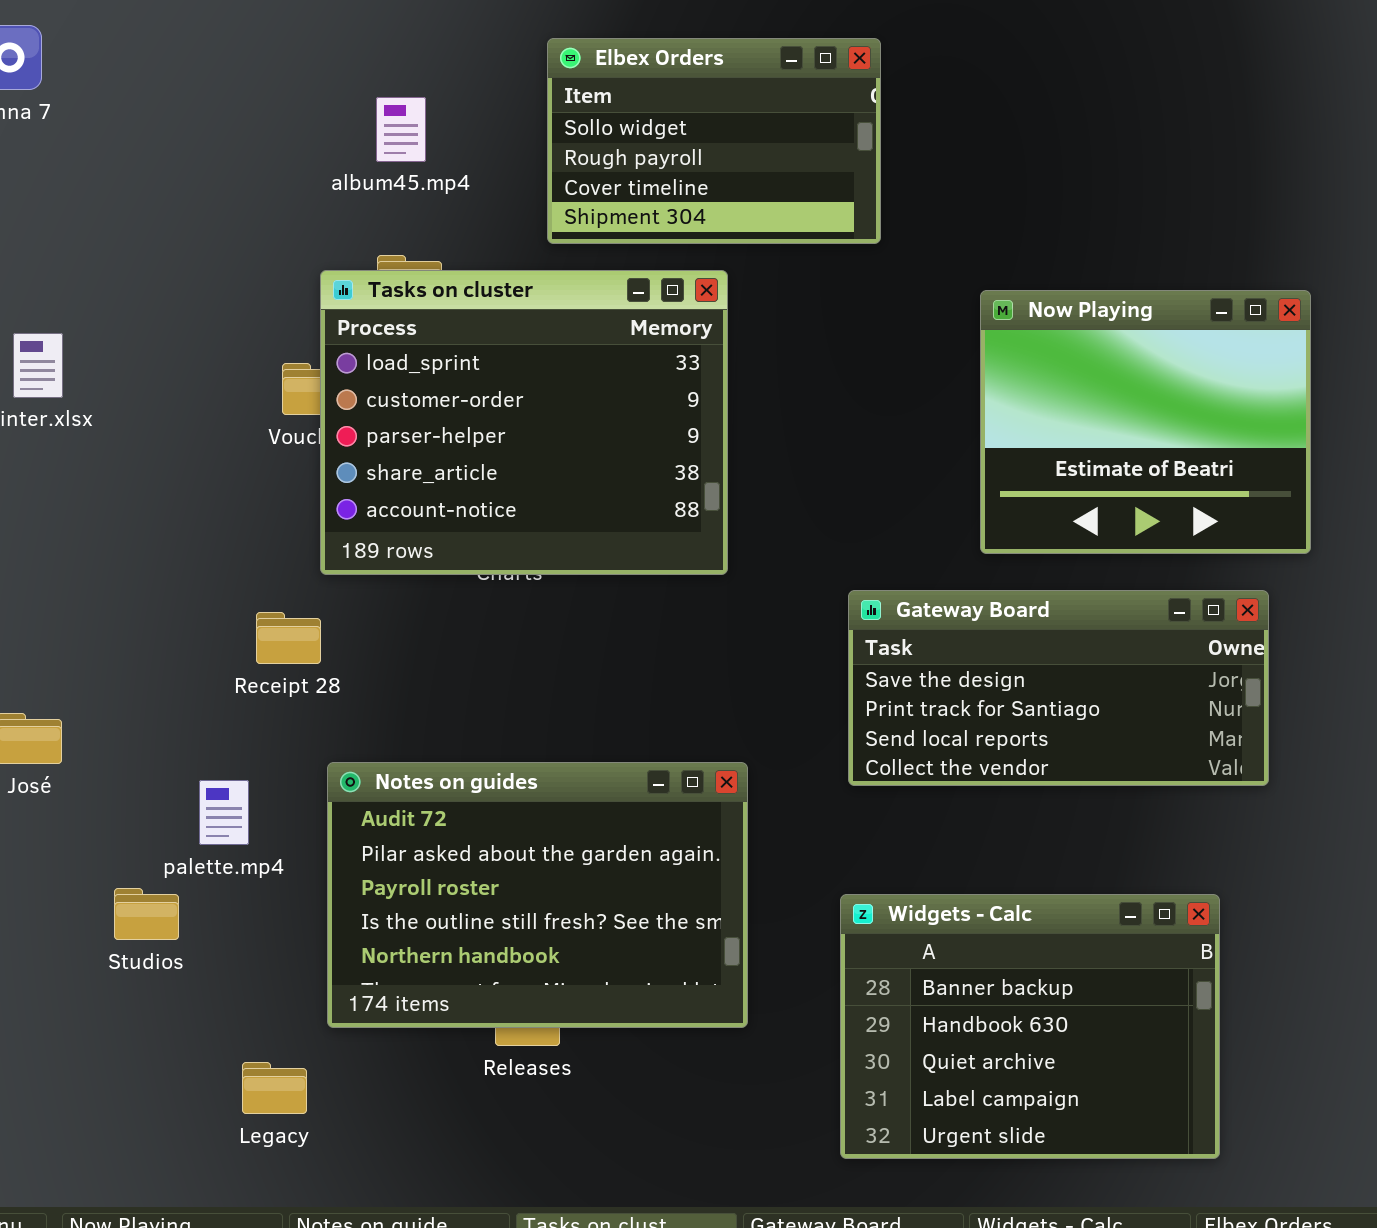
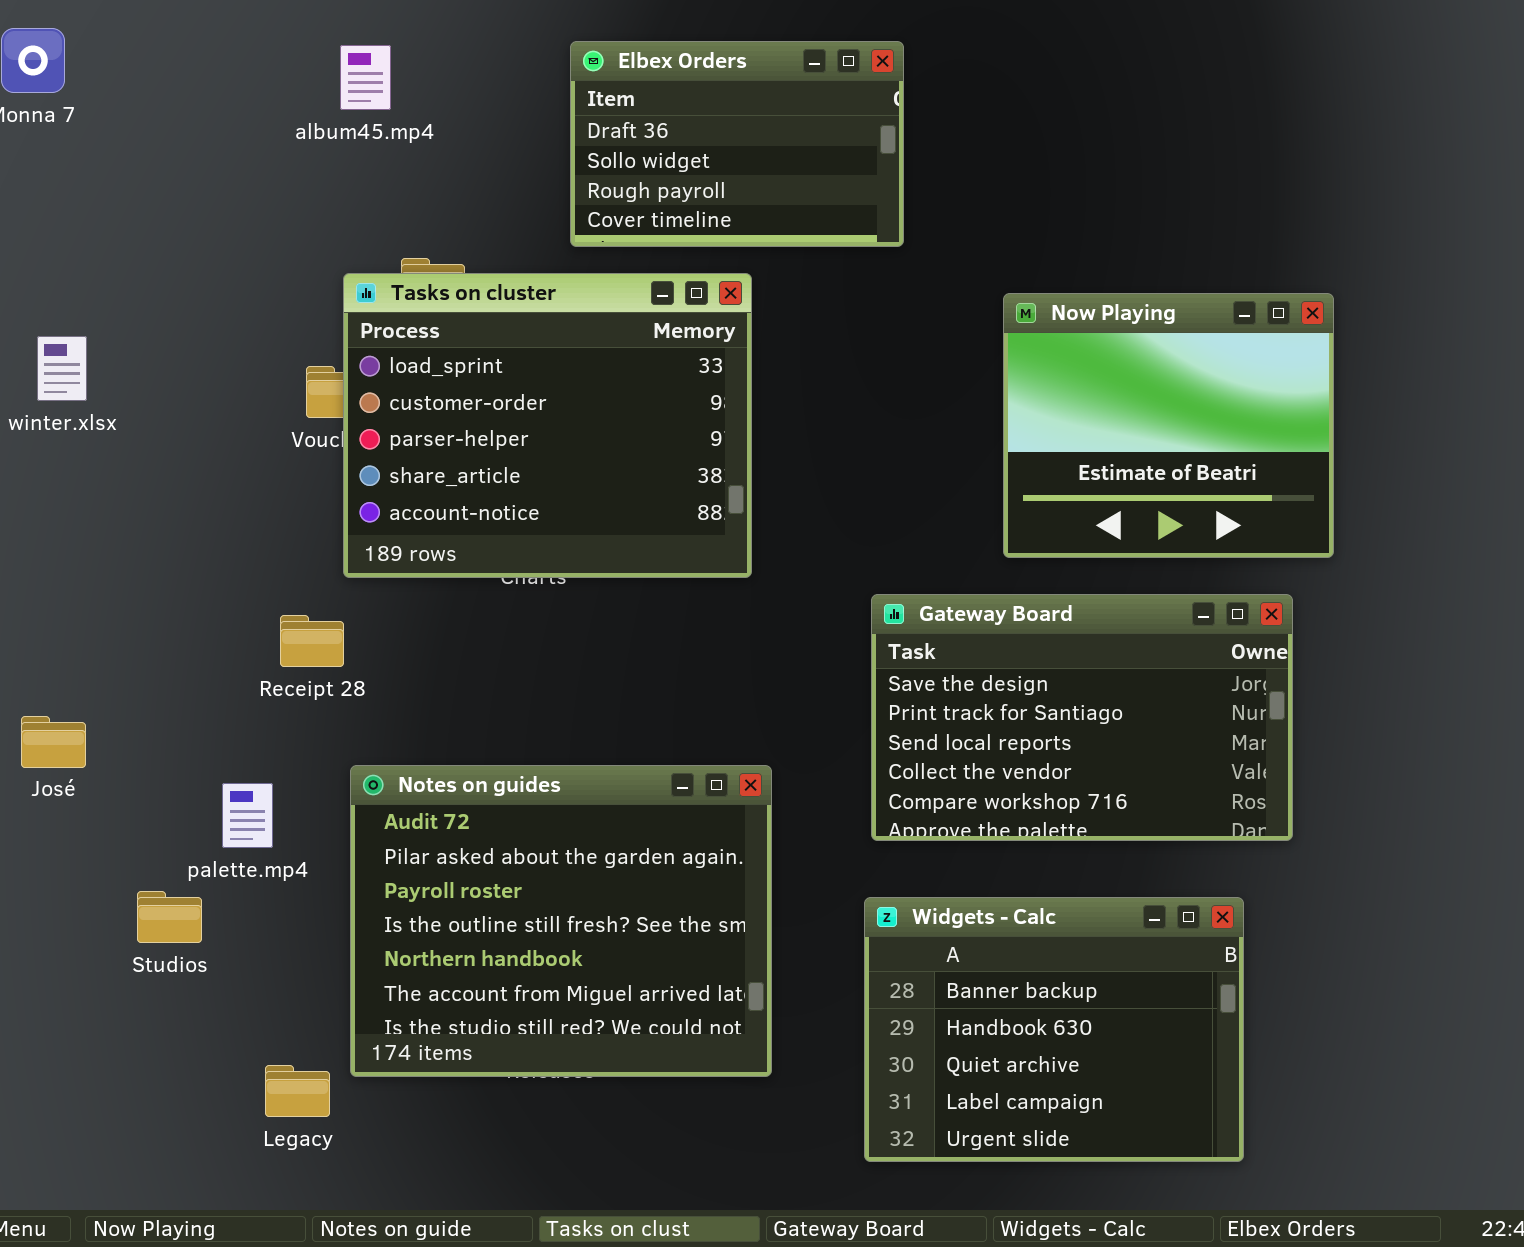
Elbex Orders: [547,38,881,244] -> [570,41,904,247], scrolled up 1 row
album45.mp4: [376,97,426,162] -> [340,45,391,110], moved
Gateway Board: [848,590,1269,786] -> [871,594,1293,841], resized
Notes on guides: [327,762,748,1028] -> [350,765,772,1077], resized

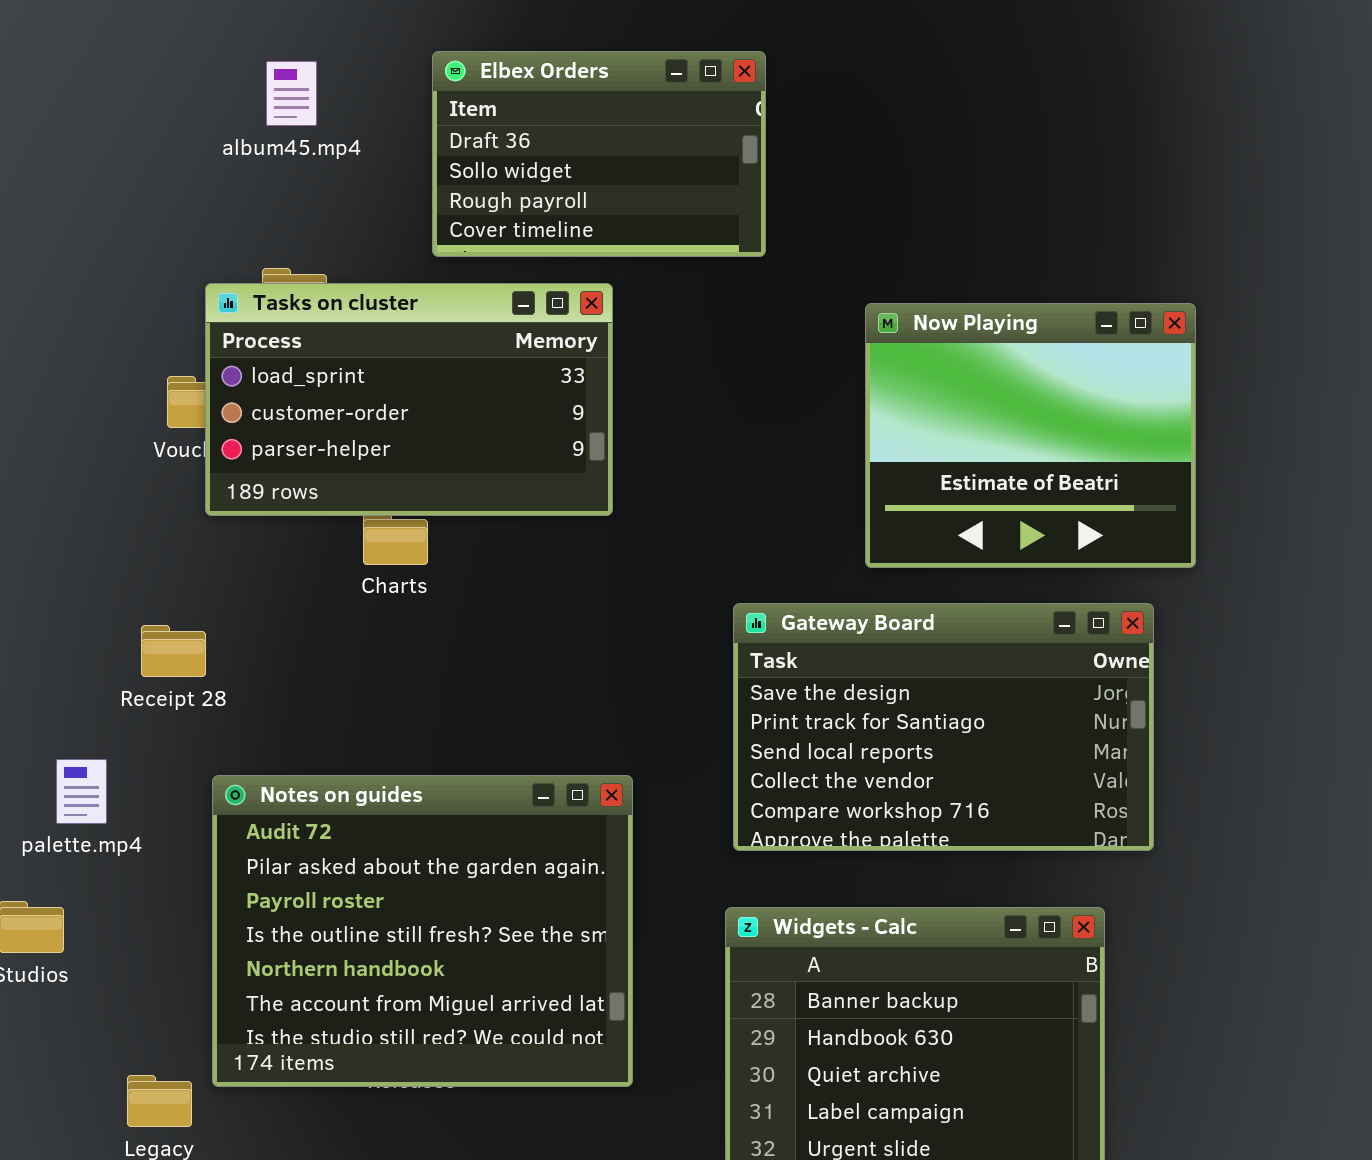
album45.mp4: [340,45,391,110] -> [266,61,317,126], moved
Tasks on cluster: [343,273,752,578] -> [205,283,613,516], resized
palette.mp4: [222,783,273,848] -> [56,759,107,824], moved

